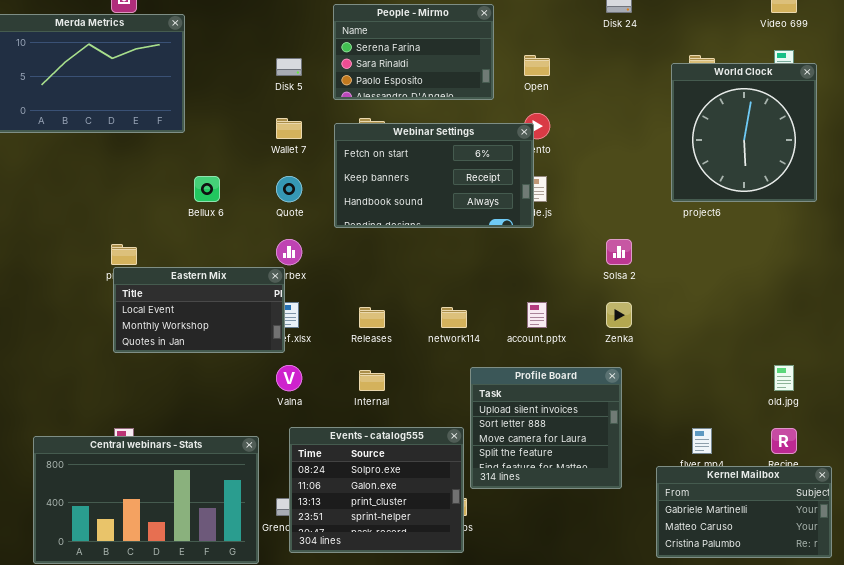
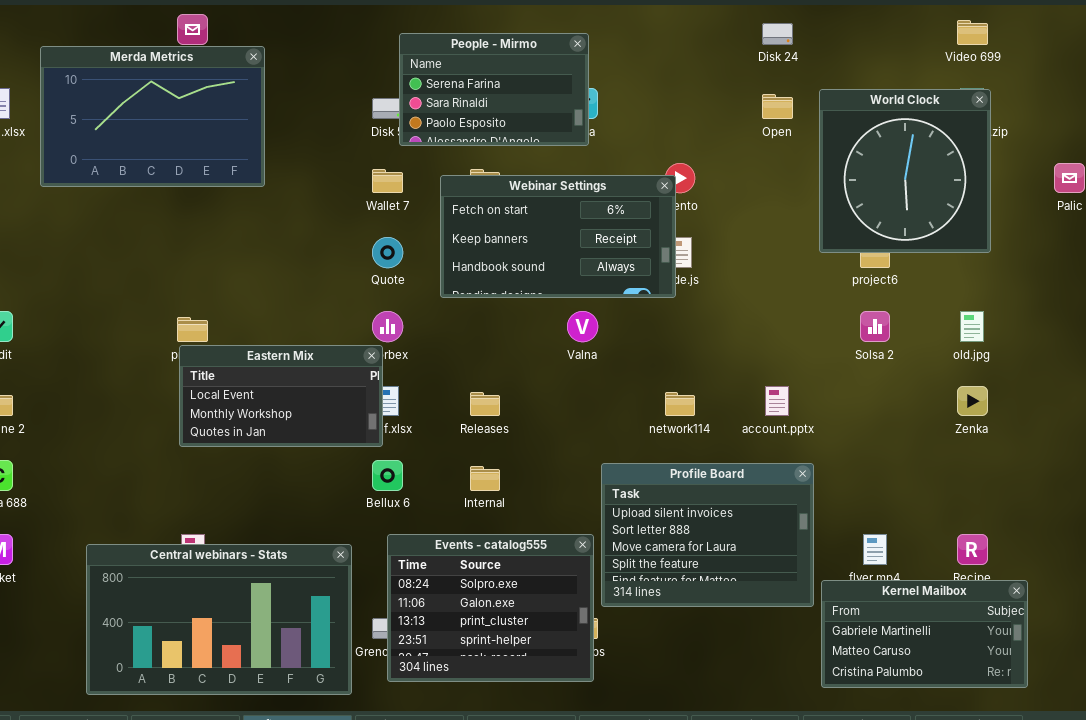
People - Mirmo: [333,4,494,100] -> [399,33,589,146], moved
Open: [524,55,550,76] -> [762,94,793,119], moved
World Clock: [671,63,817,202] -> [819,89,991,253], moved
Bellux 6: [194,176,220,202] -> [372,460,403,491], moved
Solsa 2: [606,239,632,265] -> [860,311,890,342], moved
account.pptx: [527,302,547,328] -> [765,386,789,416], moved
Zenka: [606,302,632,328] -> [957,386,988,416], moved
network114: [441,307,467,328] -> [665,392,695,416], moved
Valna: [276,365,302,391] -> [567,311,598,342], moved
old.jpg: [774,365,794,391] -> [960,311,984,342], moved
Profile Board: [470,367,622,489] -> [601,463,814,607], resized

